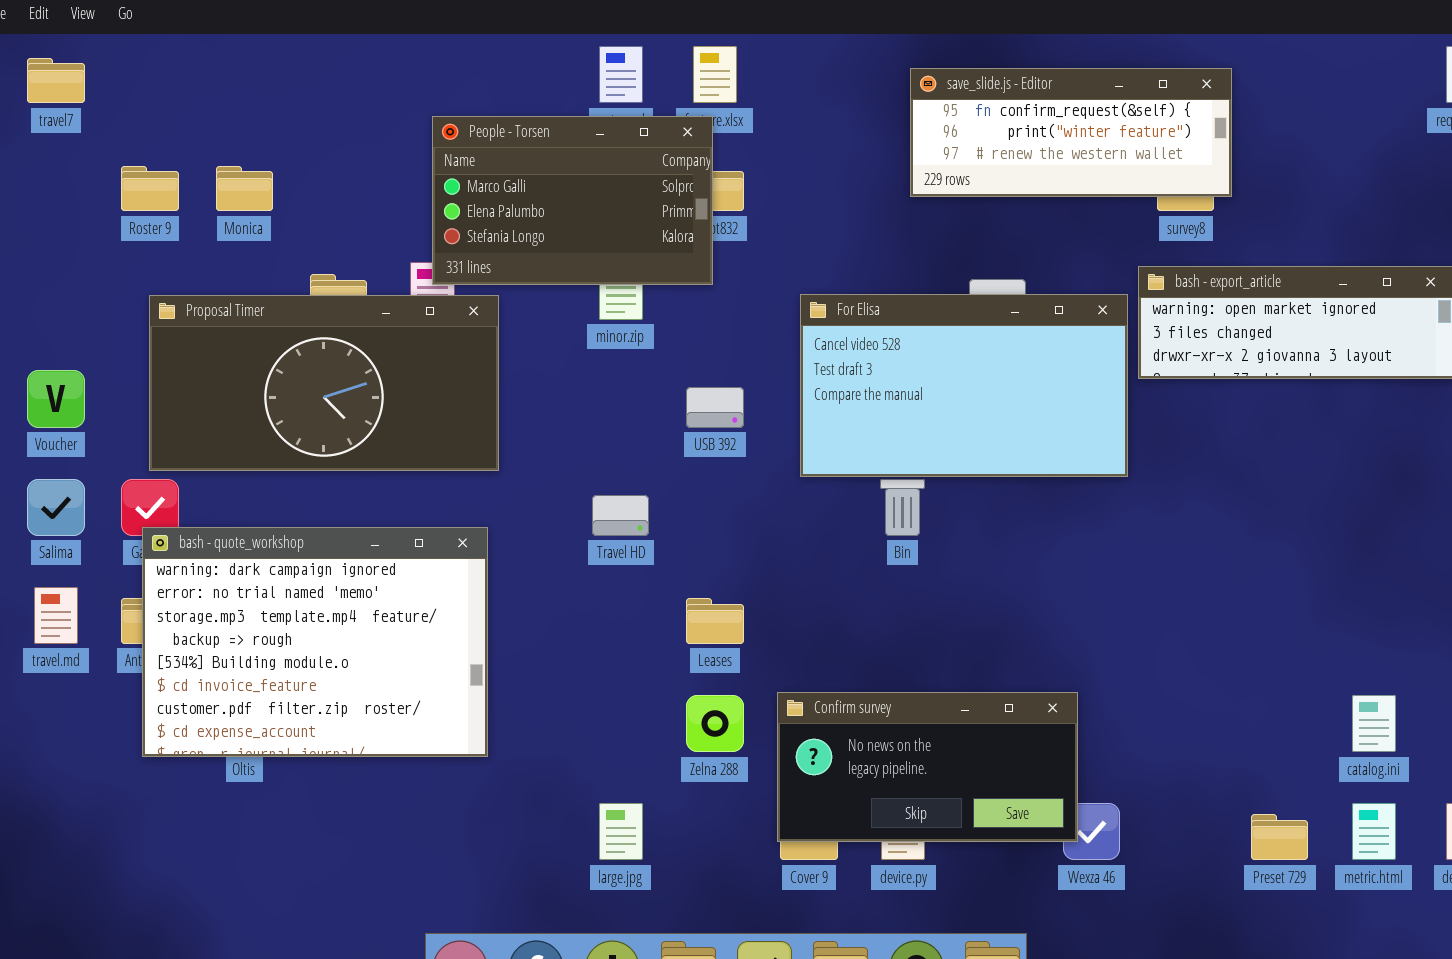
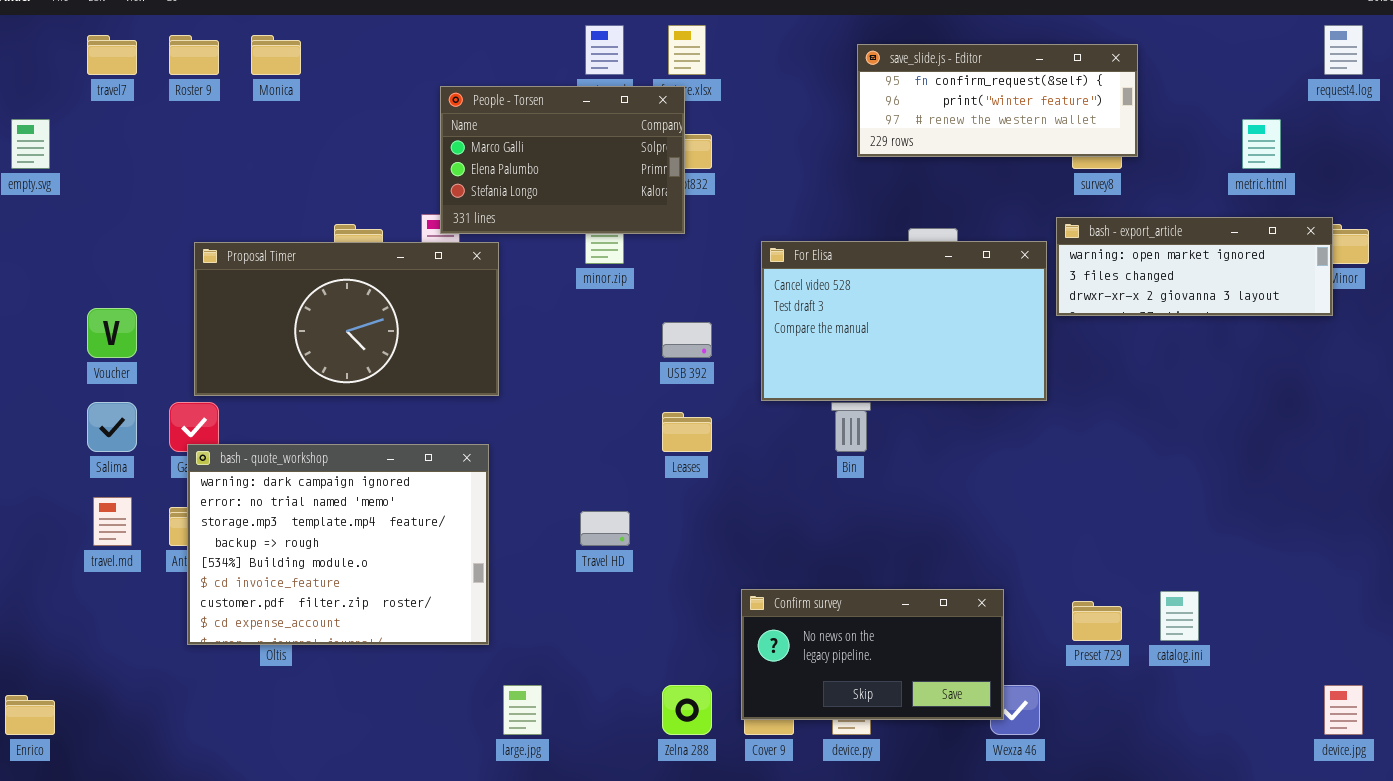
Roster 9: [121,166,179,211] -> [169,35,219,75], moved
Monica: [216,166,273,211] -> [251,35,301,75], moved
Travel HD: [592,495,649,536] -> [580,511,630,546], moved
Leases: [686,598,744,644] -> [662,412,712,452], moved
Zelna 288: [686,695,744,752] -> [662,685,712,735], moved
catalog.ini: [1352,695,1396,752] -> [1160,591,1199,641], moved
large.jpg: [599,803,643,860] -> [503,685,542,735], moved
metric.html: [1352,803,1396,860] -> [1242,119,1281,169], moved
Preset 729: [1251,814,1308,860] -> [1072,601,1122,641], moved

